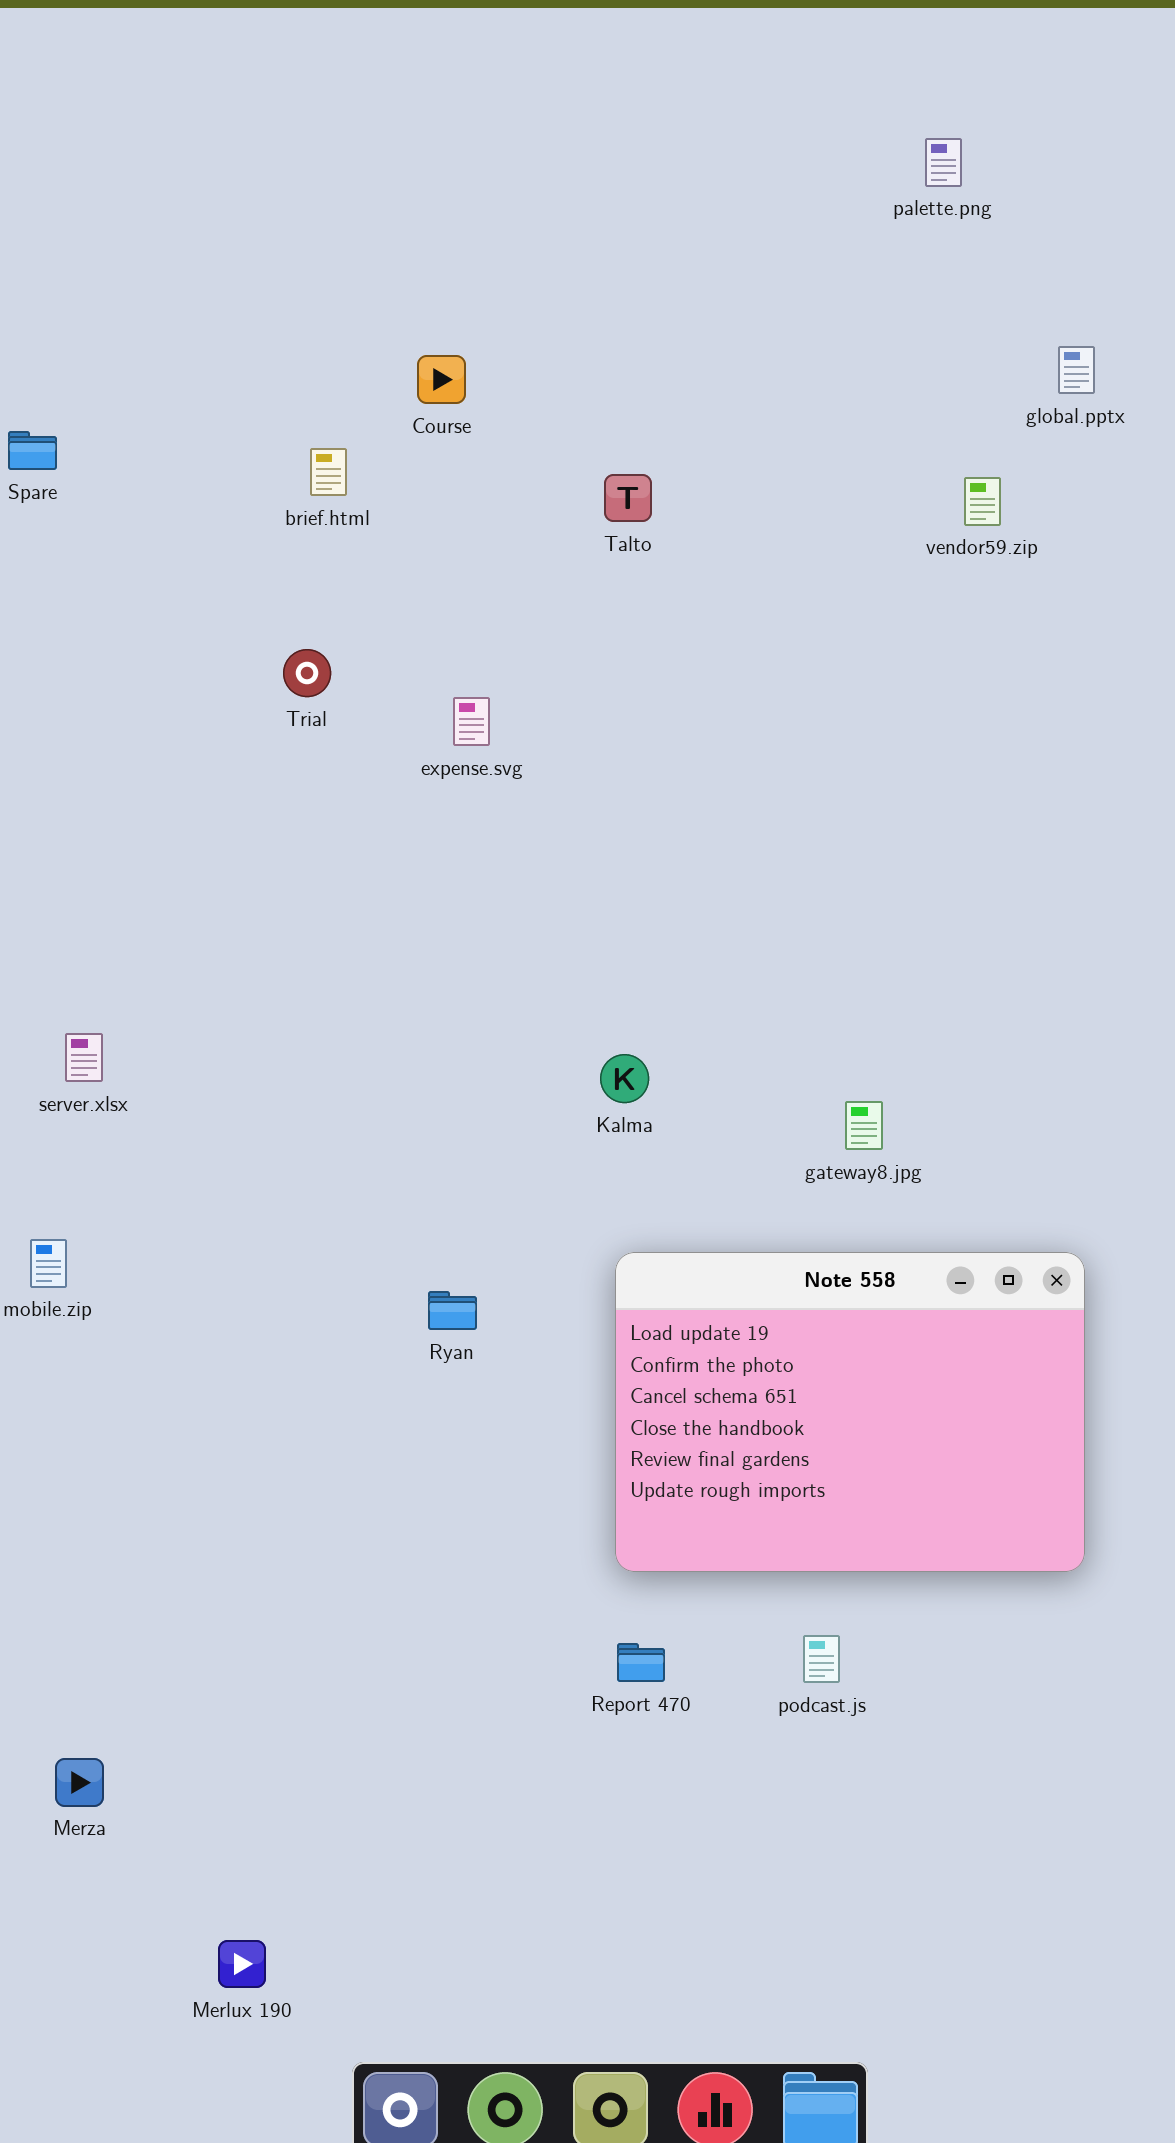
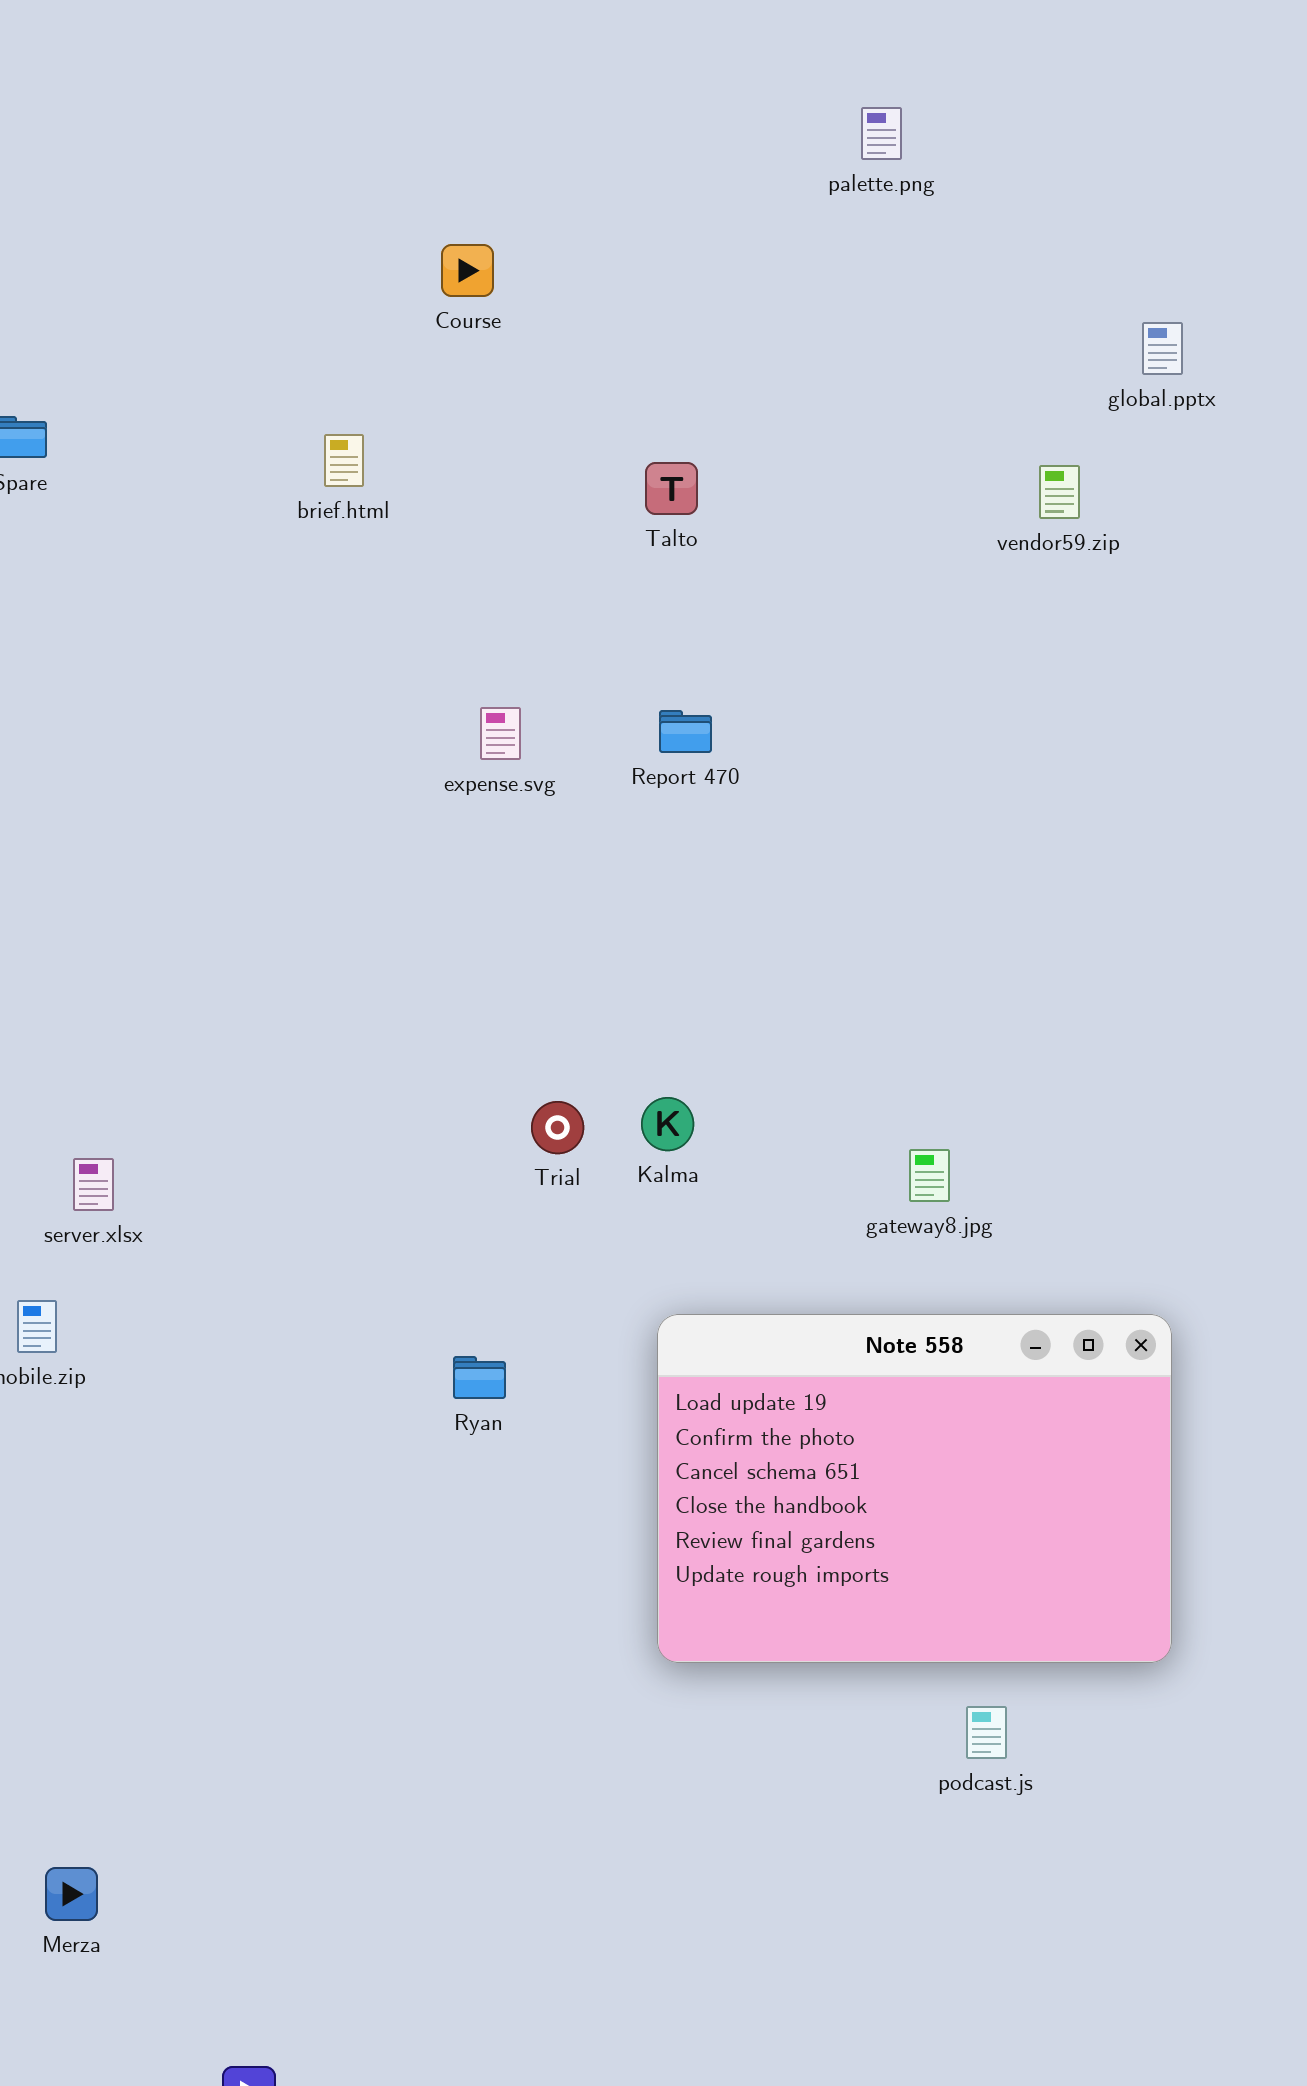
palette.png: [925,138,962,187] -> [861,107,902,160], moved
Course: [417,355,466,404] -> [441,244,494,297], moved
Trial: [283,649,331,697] -> [531,1101,584,1154], moved
server.xlsx: [65,1033,103,1082] -> [73,1158,114,1211], moved
podcast.js: [803,1635,840,1683] -> [966,1706,1007,1759], moved
Report 470: [617,1643,665,1682] -> [659,710,712,753], moved

